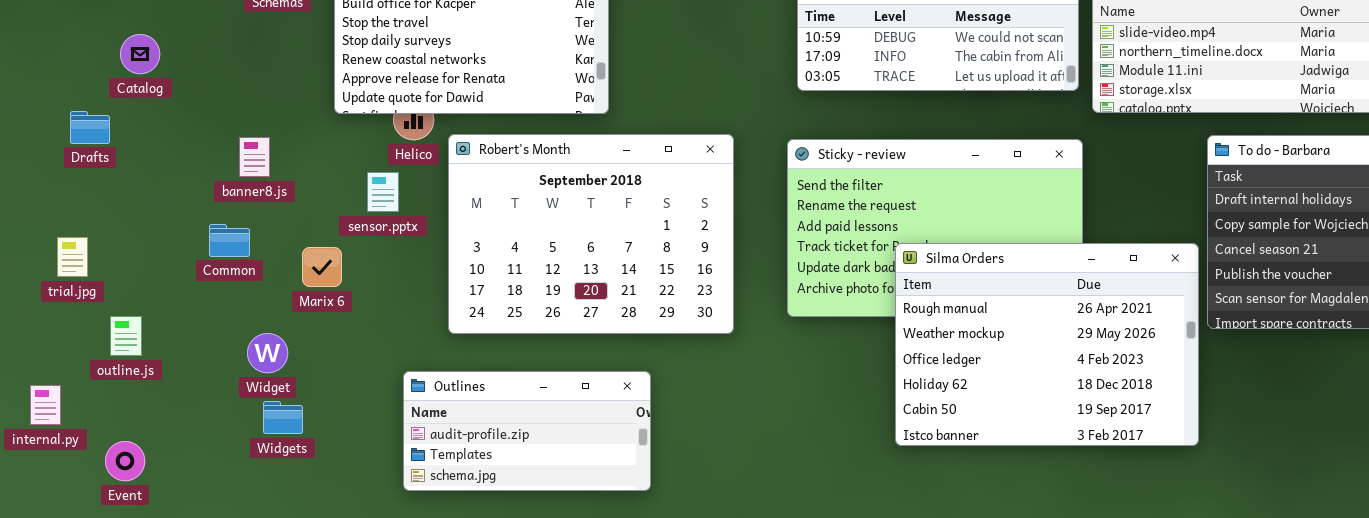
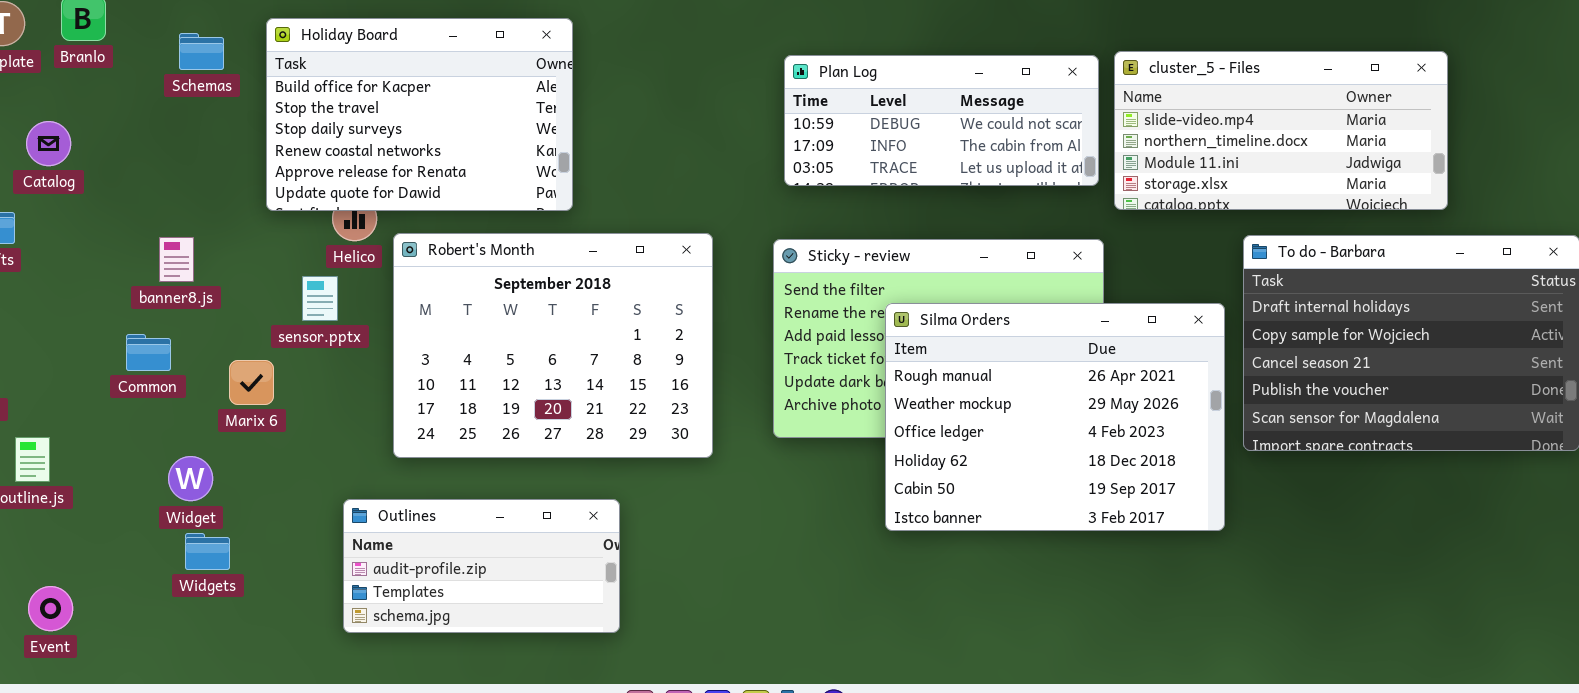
Silma Orders: [895,243,1199,446] -> [885,303,1225,531], moved
Event: [105,441,145,481] -> [28,586,73,631], moved

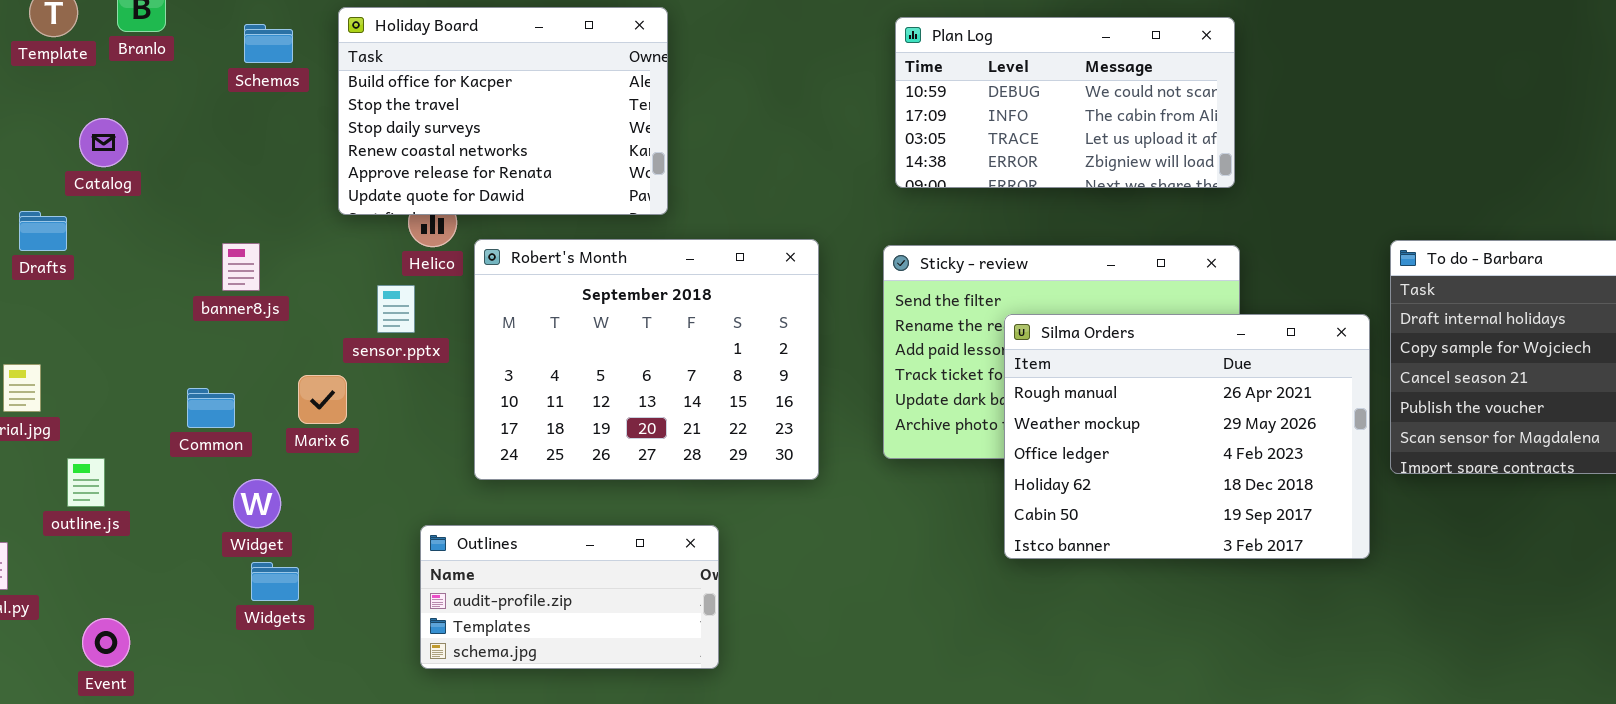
cluster_5 - Files: [1114,51,1448,210] -> none, closed
Plan Log: [784,55,1099,186] -> [895,17,1235,188], resized
Common: [126,334,171,371] -> [187,388,235,428], moved

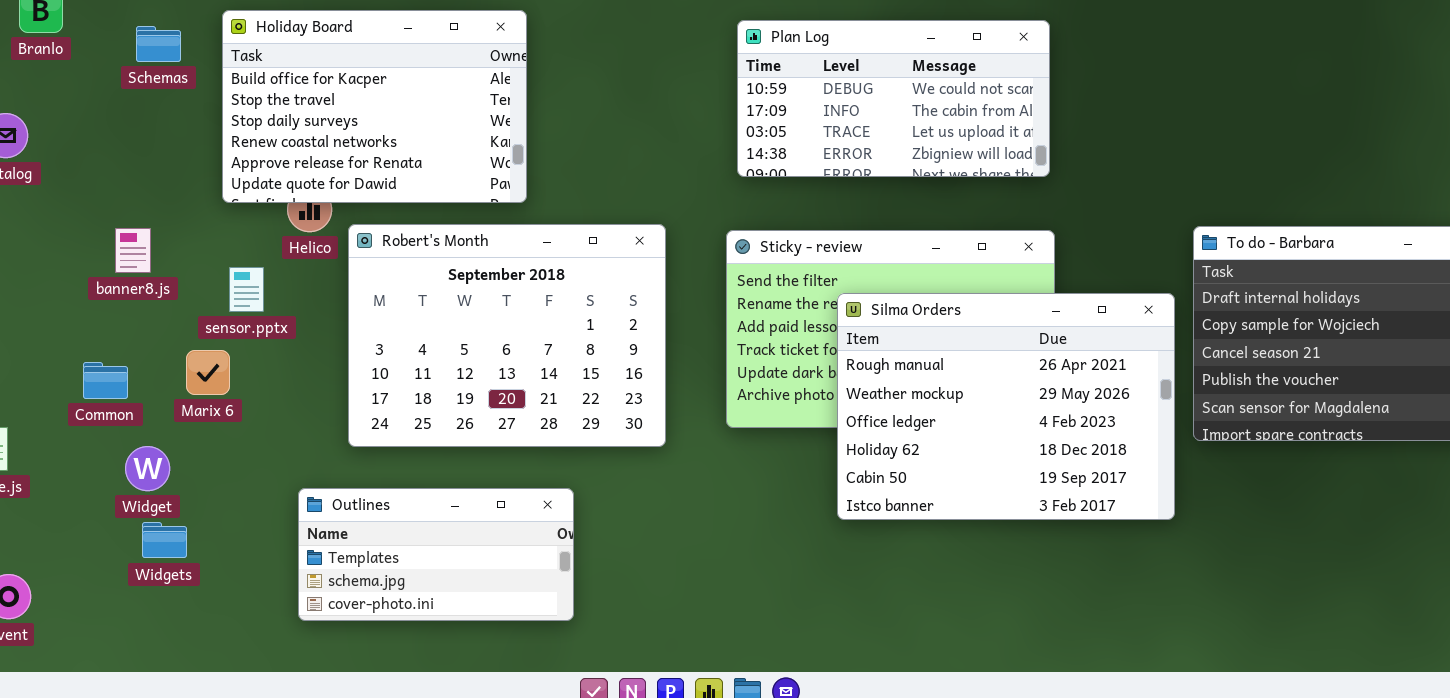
sensor.pptx: [377,285,415,333] -> [229,267,264,312], moved
Outlines: [420,525,719,669] -> [298,488,574,621], scrolled down 1 row

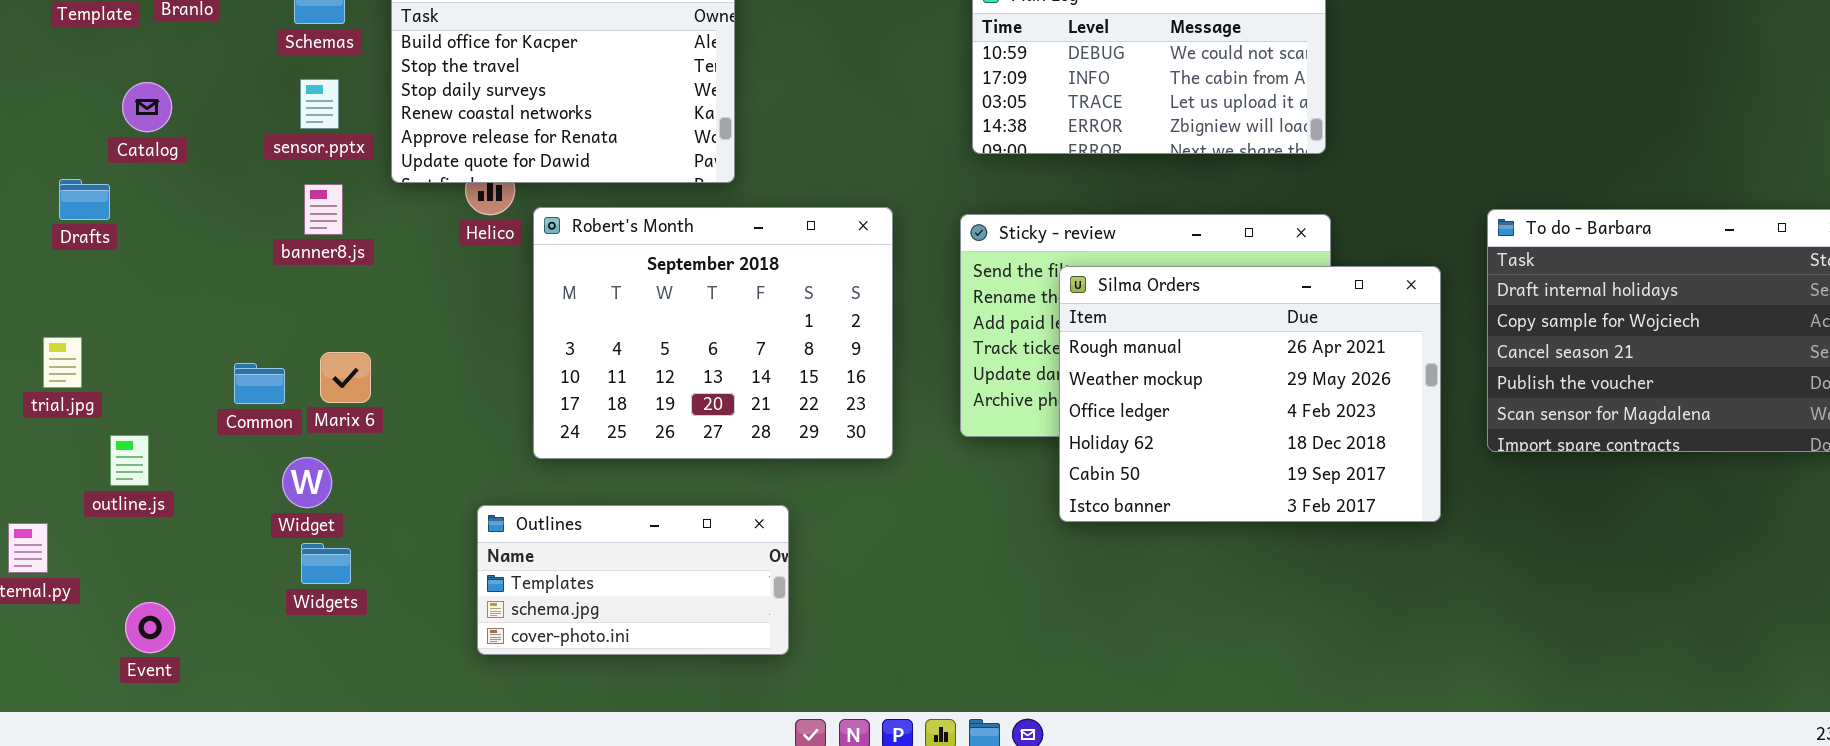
banner8.js: [115,228,151,273] -> [304,184,343,235], moved
sensor.pptx: [229,267,264,312] -> [300,79,339,129], moved
Silma Orders: [837,293,1175,520] -> [1059,266,1441,522], moved
Marix 6: [186,350,230,395] -> [320,352,371,403], moved

